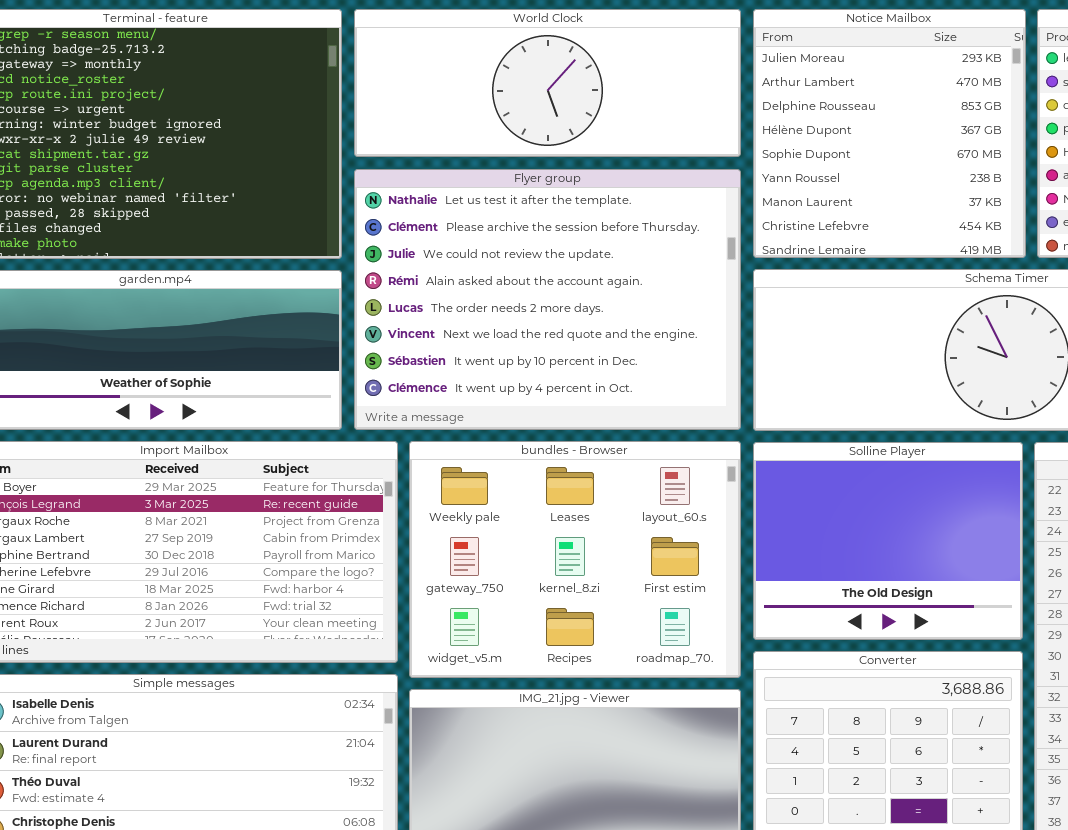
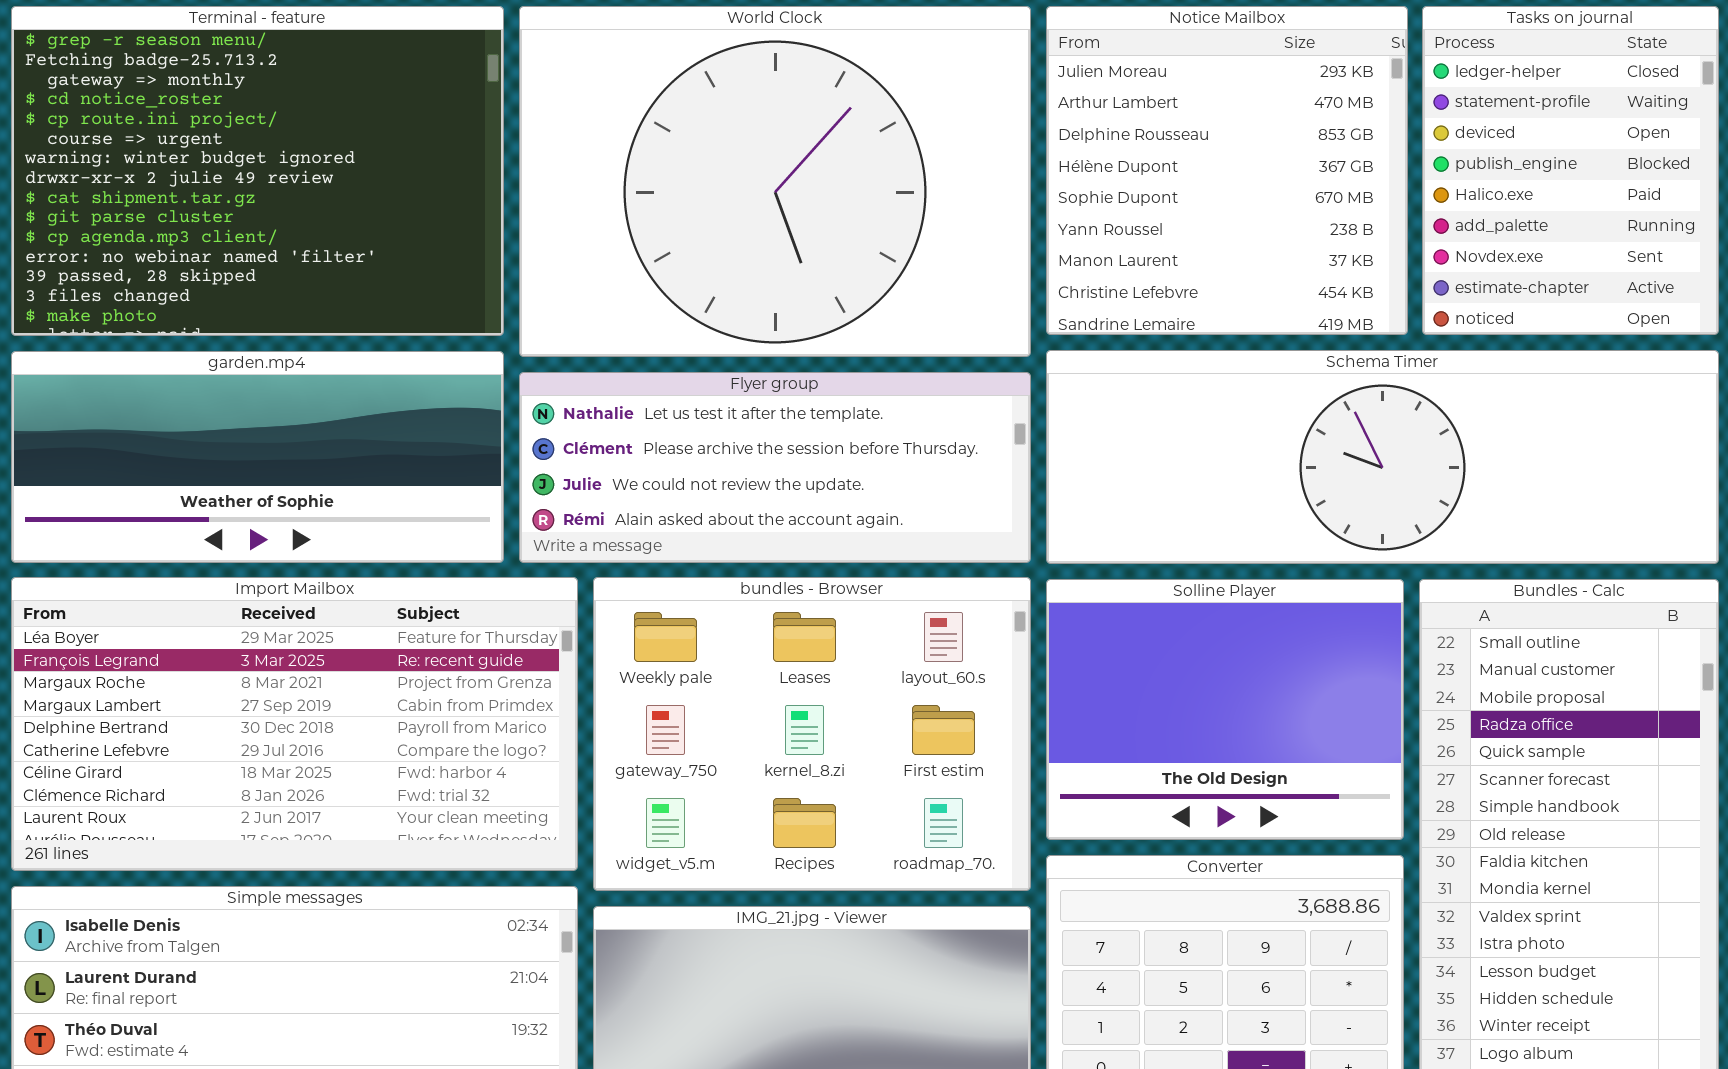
World Clock: [354,9,741,157] -> [519,6,1031,357], resized
Flyer group: [354,169,741,430] -> [519,372,1031,563], resized

